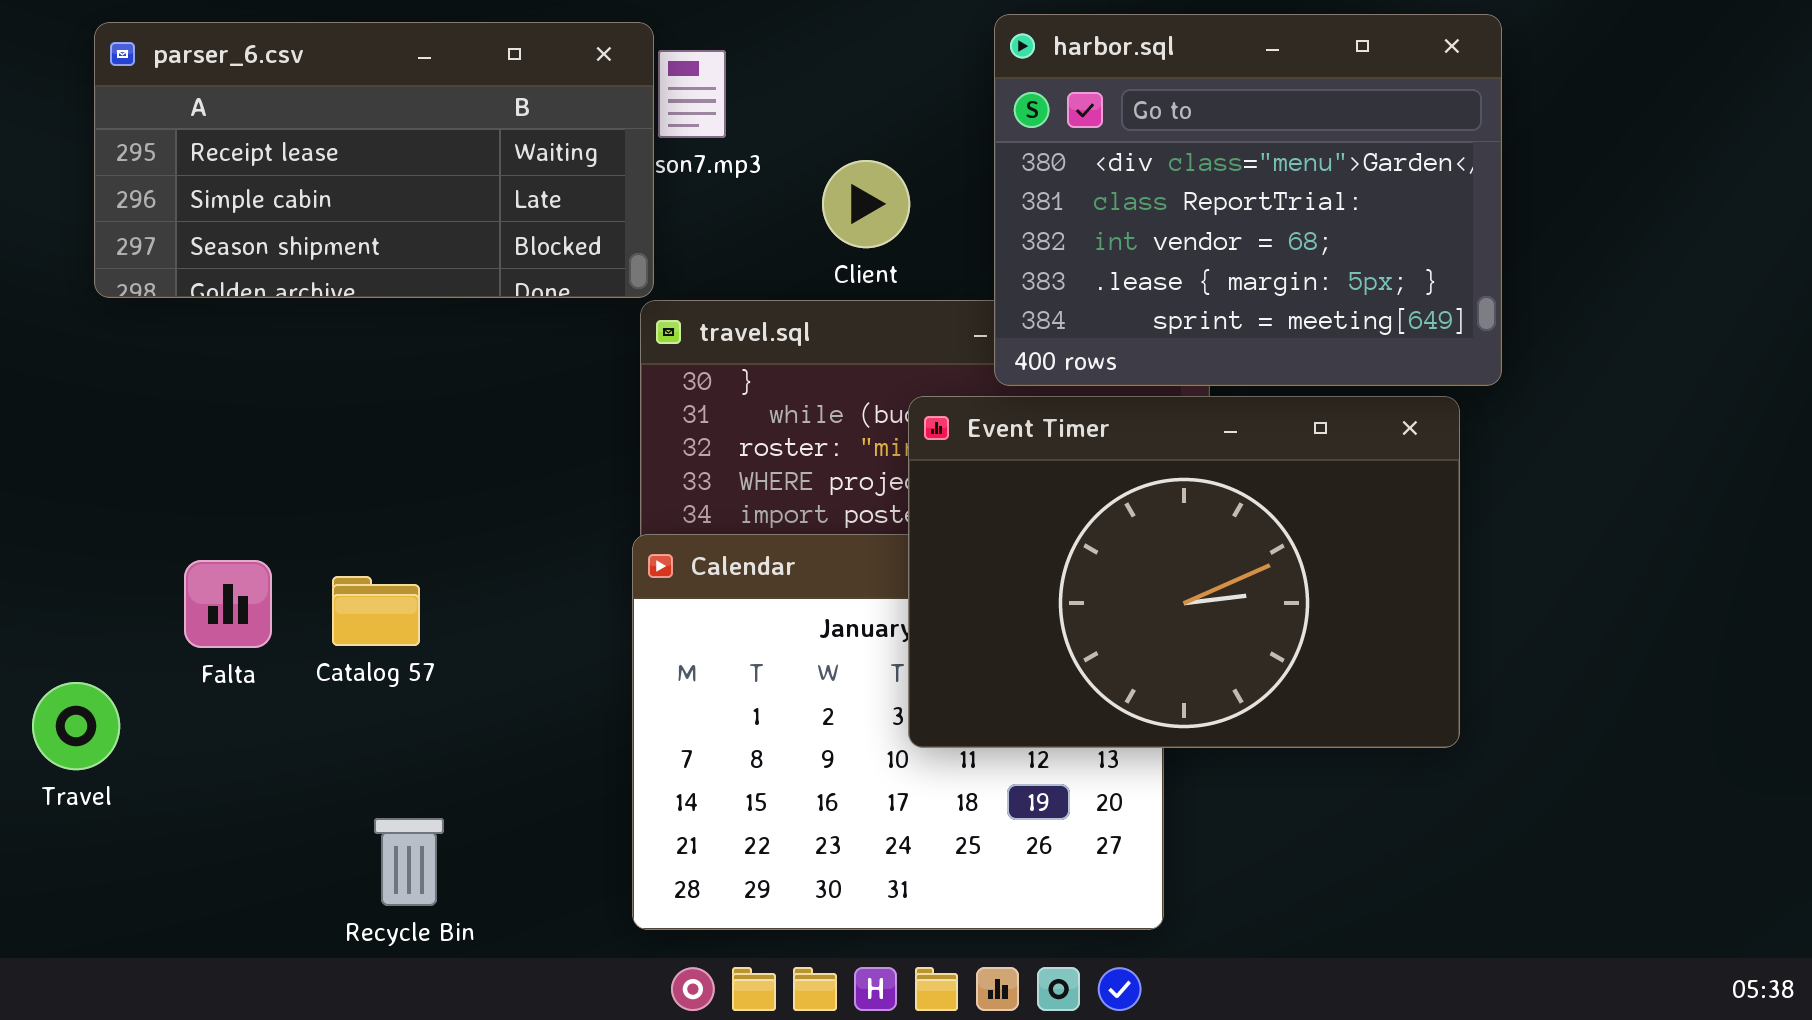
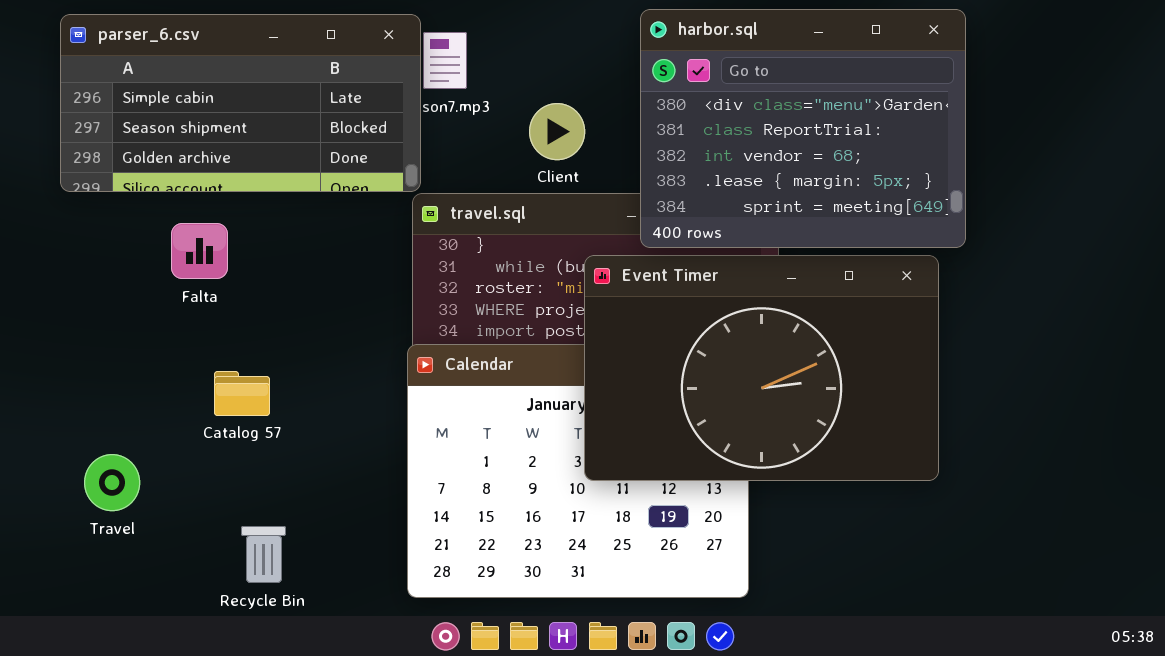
parser_6.csv: [94,22,654,298] -> [60,14,421,192], scrolled down 1 row
Falta: [184,560,272,648] -> [171,223,228,279], moved
Travel: [32,682,120,770] -> [84,454,140,511], moved

